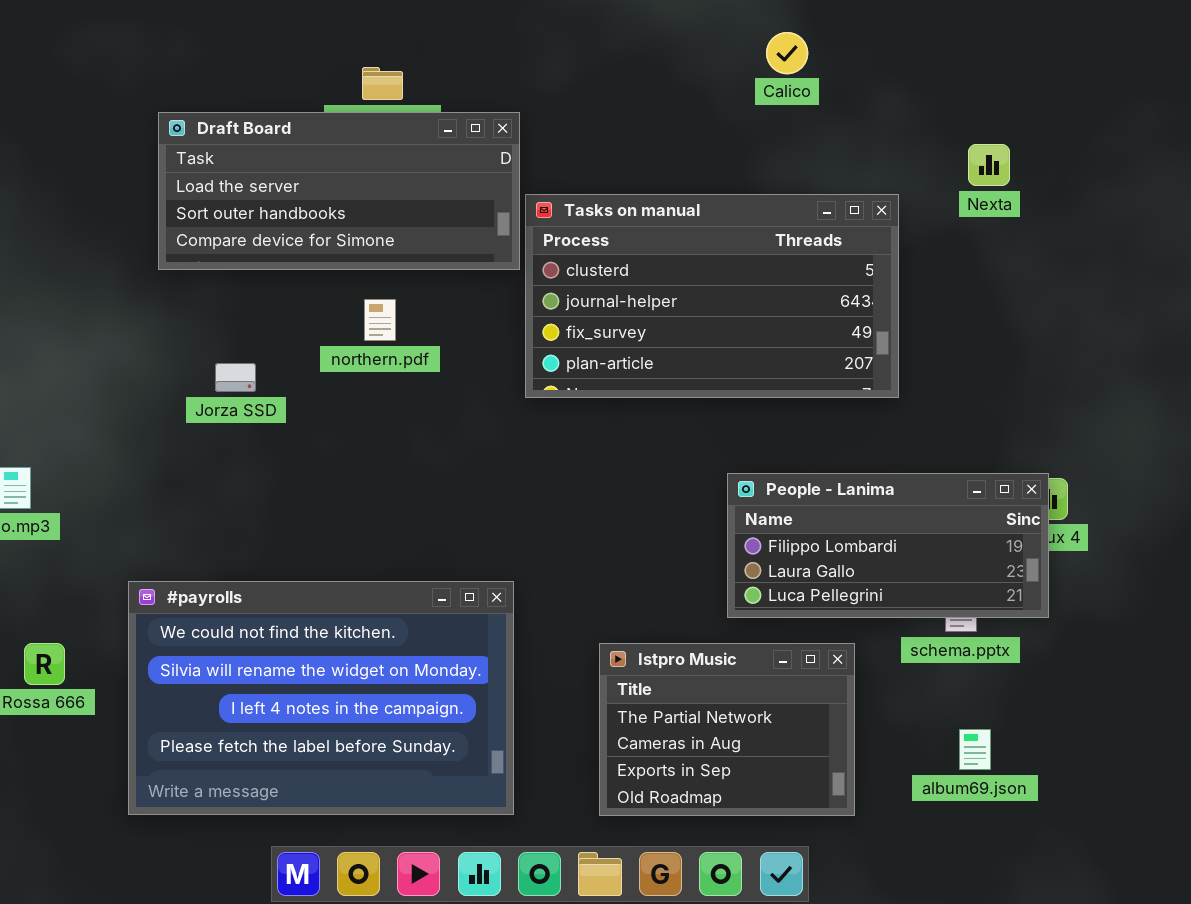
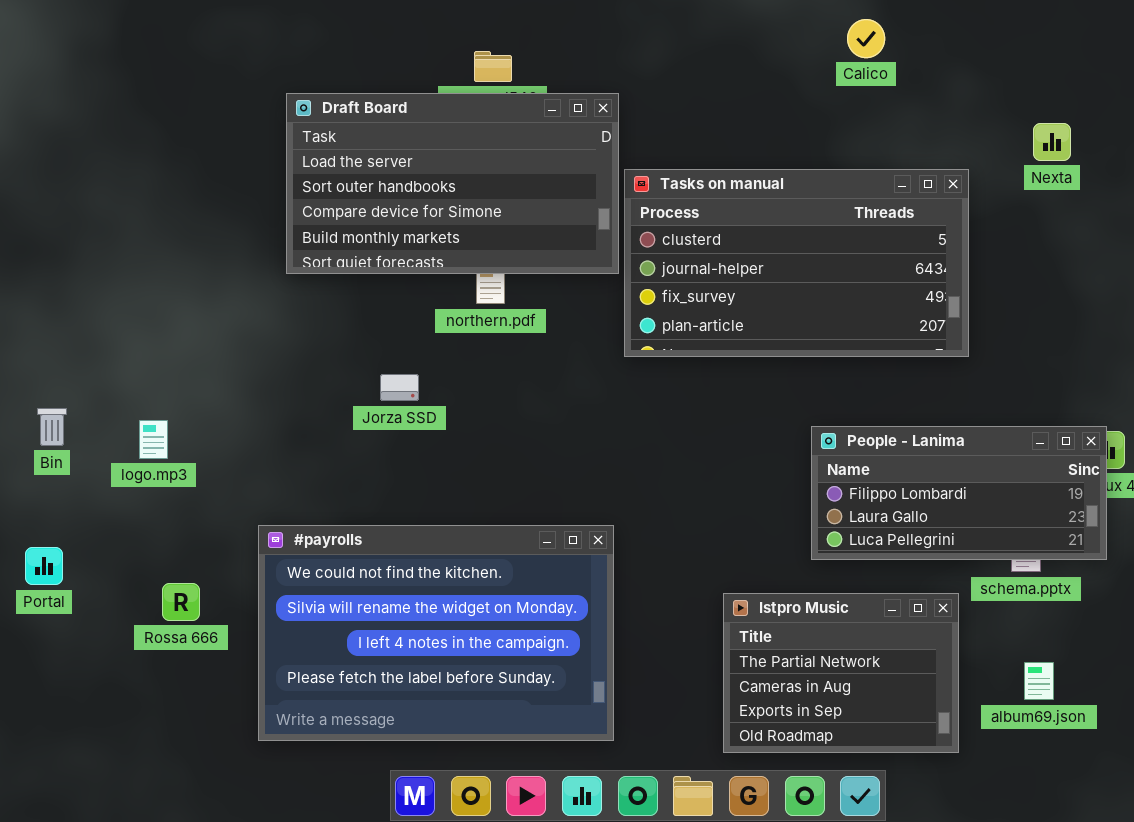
Draft Board: [158,112,520,270] -> [286,93,619,274], resized
Jorza SSD: [215,363,256,392] -> [380,374,419,401], moved
Istpro Music: [599,643,855,816] -> [723,593,959,753], moved

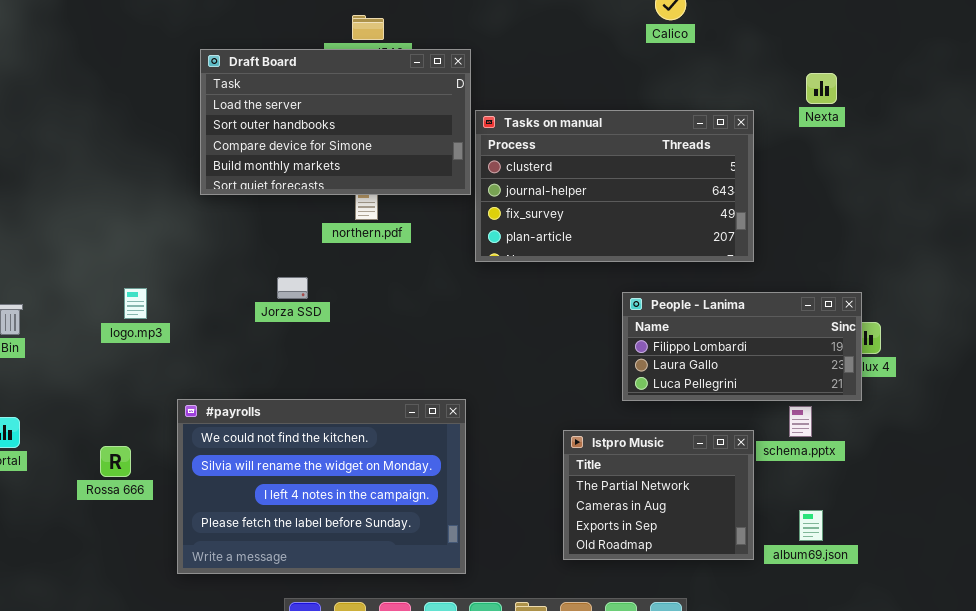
logo.mp3: [139,420,168,459] -> [124,288,147,319], moved
People - Lanima: [811,426,1107,560] -> [622,292,862,401], moved
Istpro Music: [723,593,959,753] -> [563,430,754,560], moved

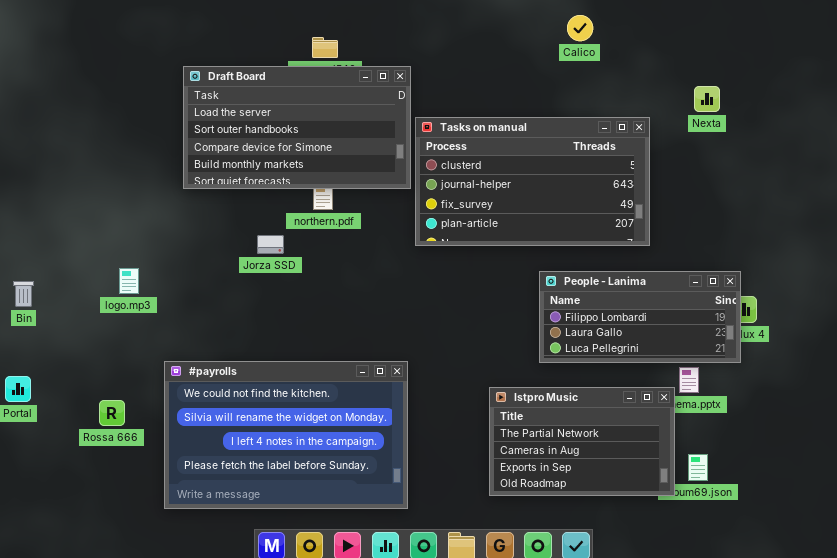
Jorza SSD: [277,277,308,299] -> [257,235,284,254], moved
Istpro Music: [563,430,754,560] -> [489,387,675,496], resized

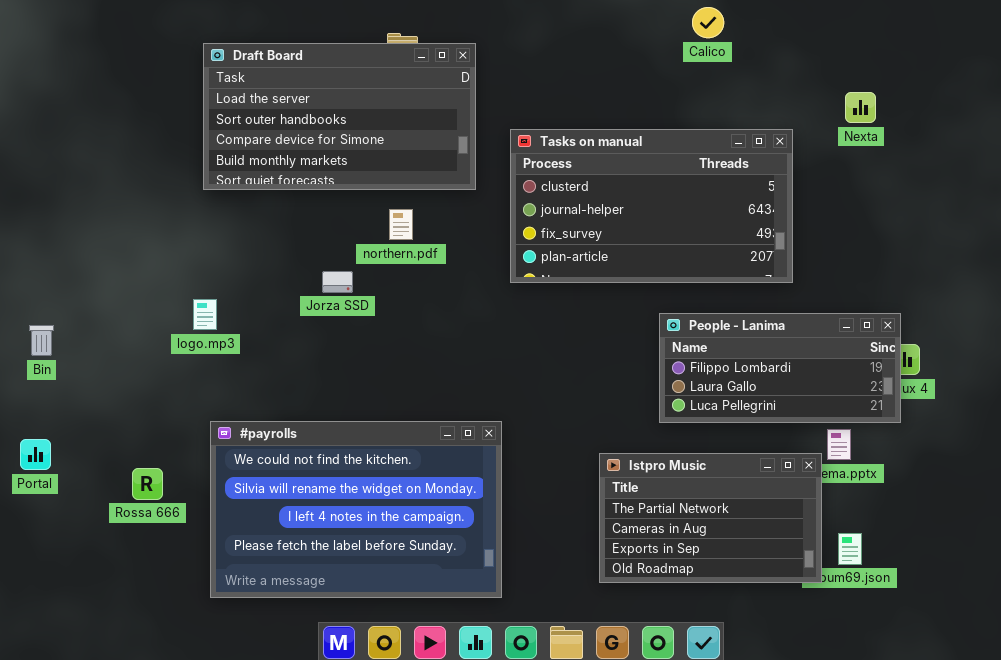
Draft Board: [183,66,411,189] -> [203,43,476,190], moved
logo.mp3: [119,268,139,294] -> [193,299,217,330], moved

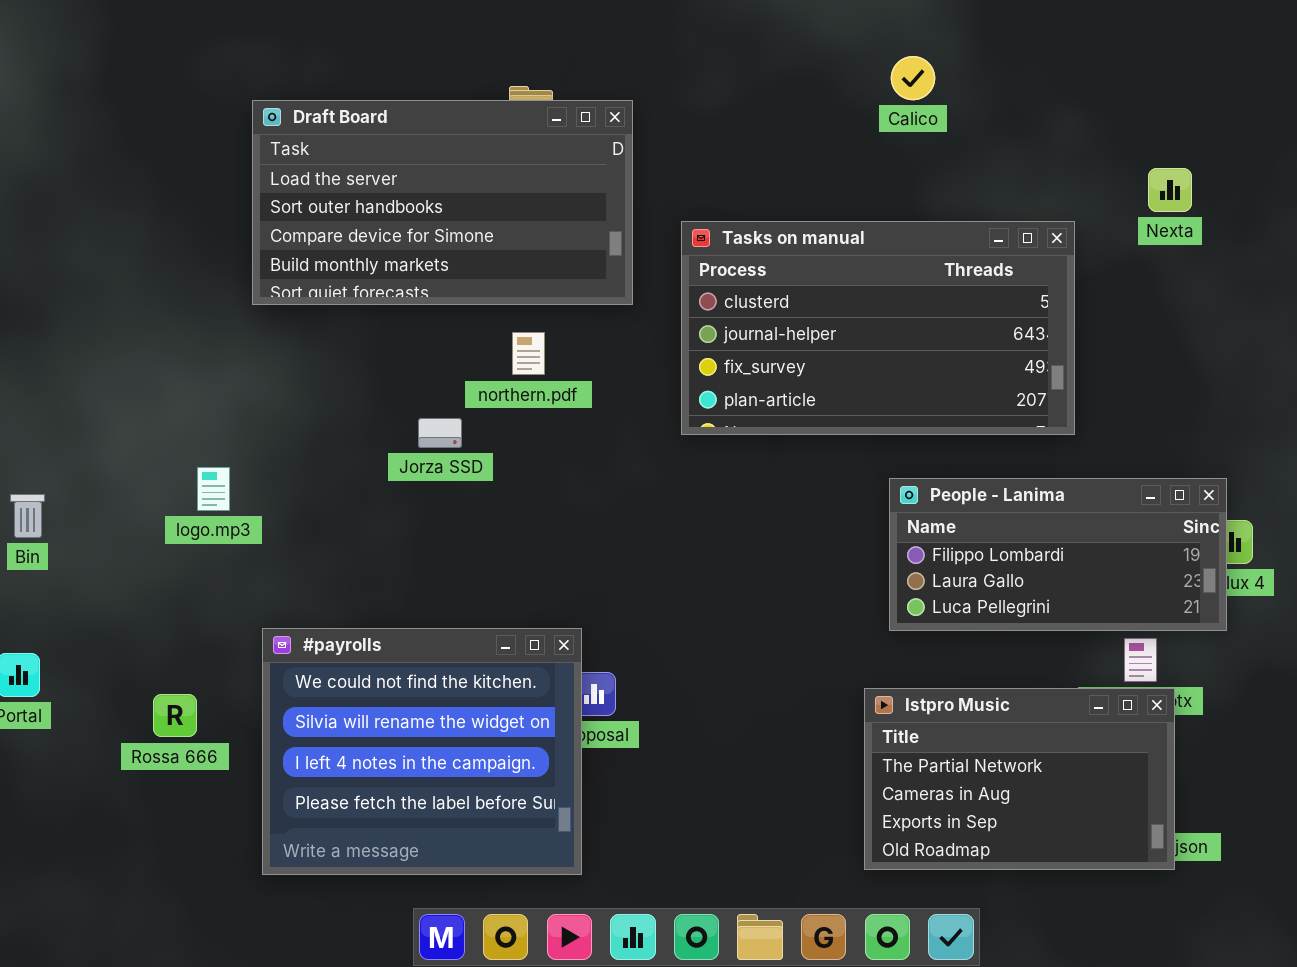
Calico: [692,7,724,38] -> [891,56,935,100], moved
logo.mp3: [193,299,217,330] -> [197,467,230,511], moved
#payrolls: [210,421,502,598] -> [262,628,582,875], resized
Istpro Music: [599,453,822,583] -> [864,688,1175,870], moved

